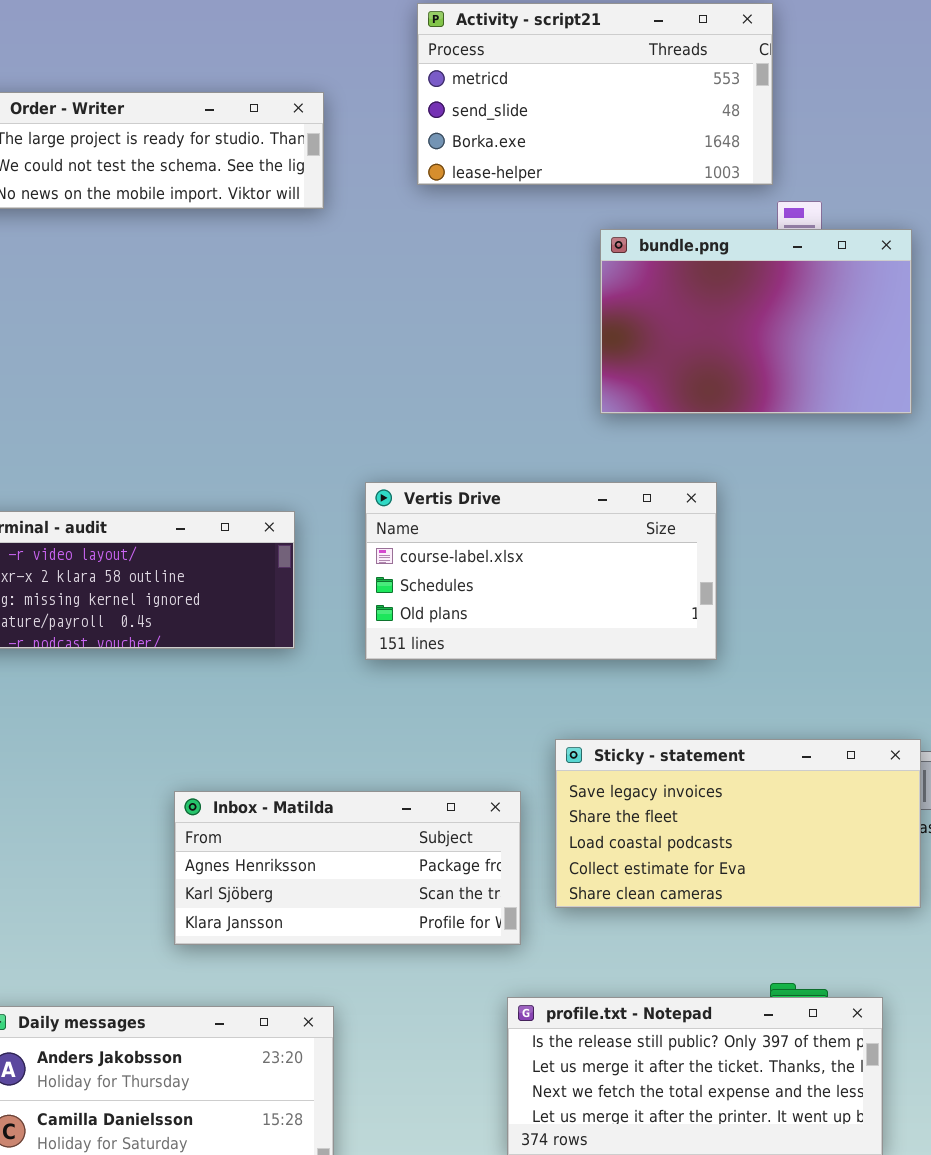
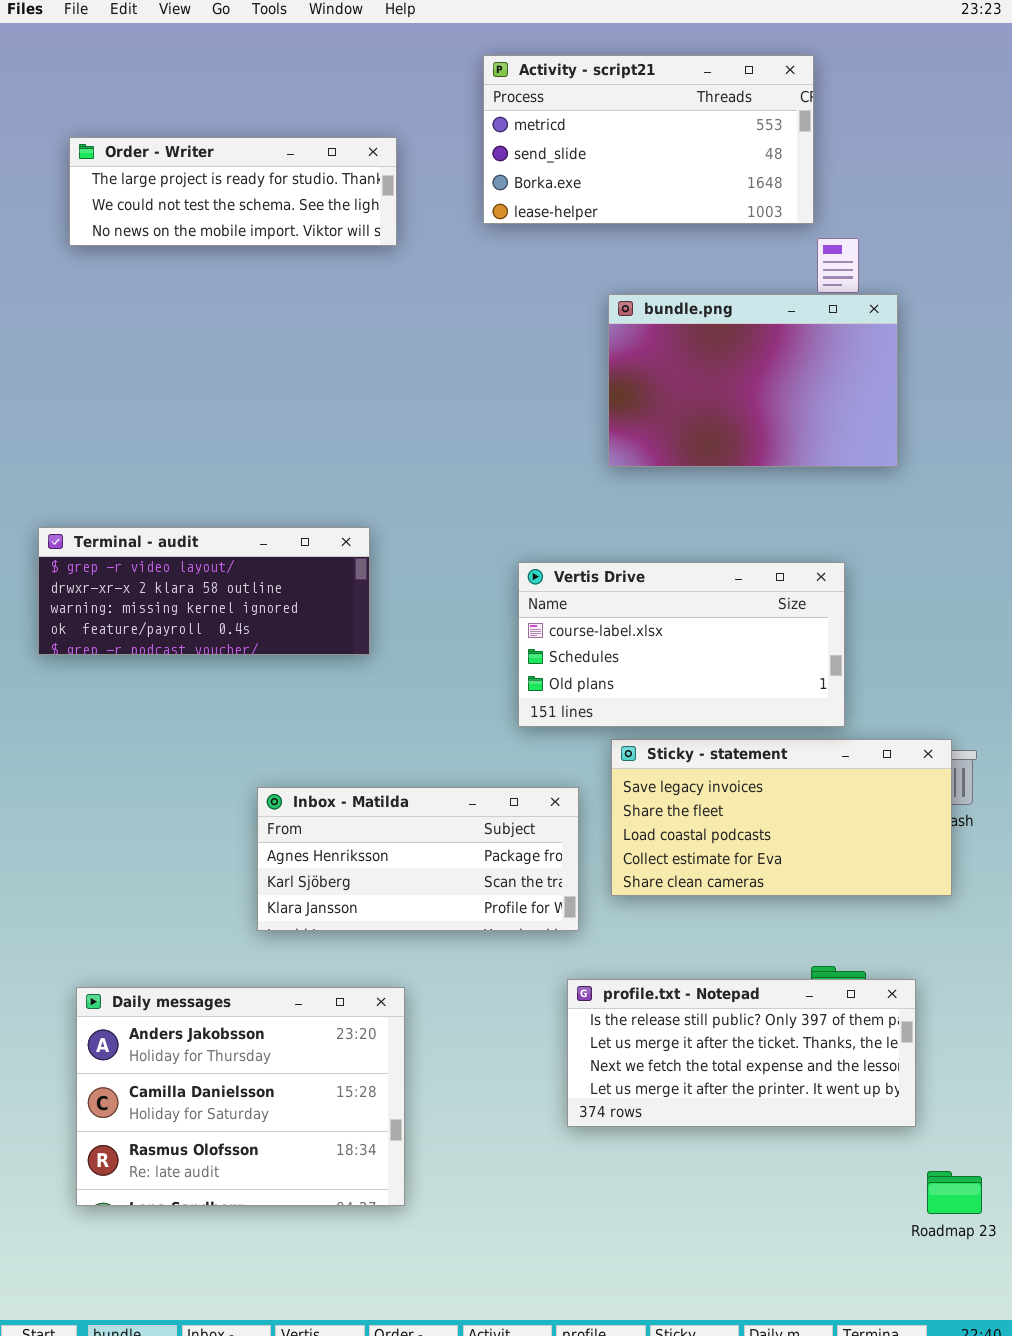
bundle.png: [600,229,912,414] -> [608,294,898,467], moved
Vertis Drive: [365,482,717,660] -> [518,562,845,727], moved

